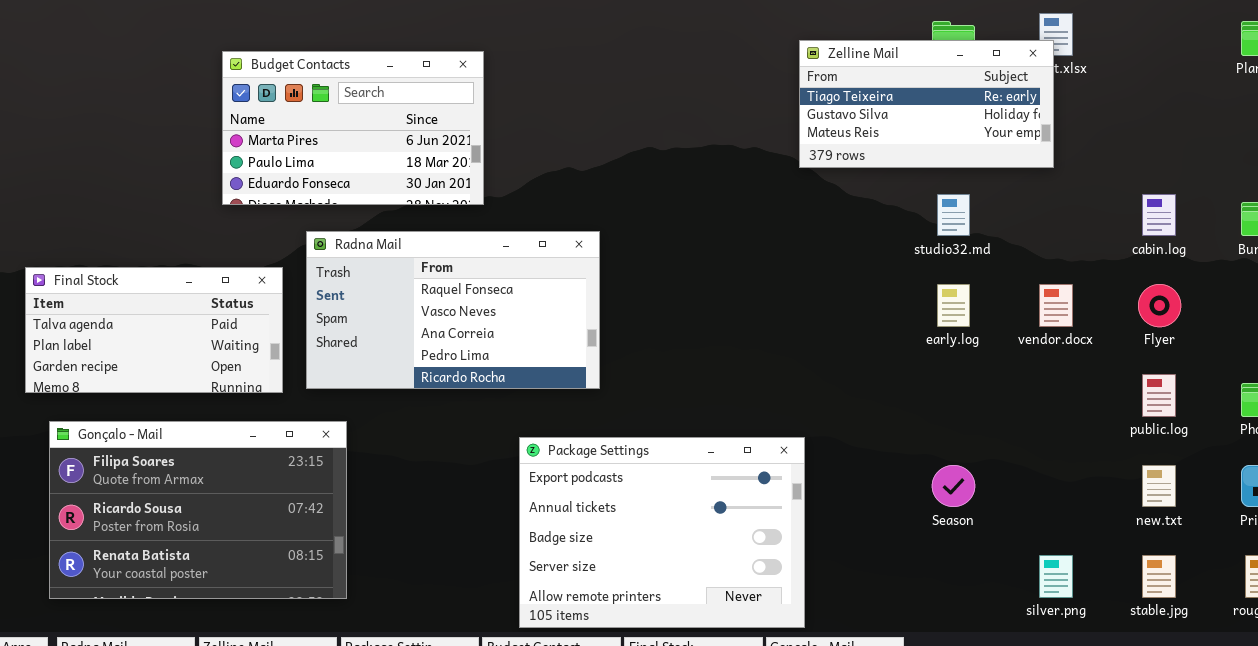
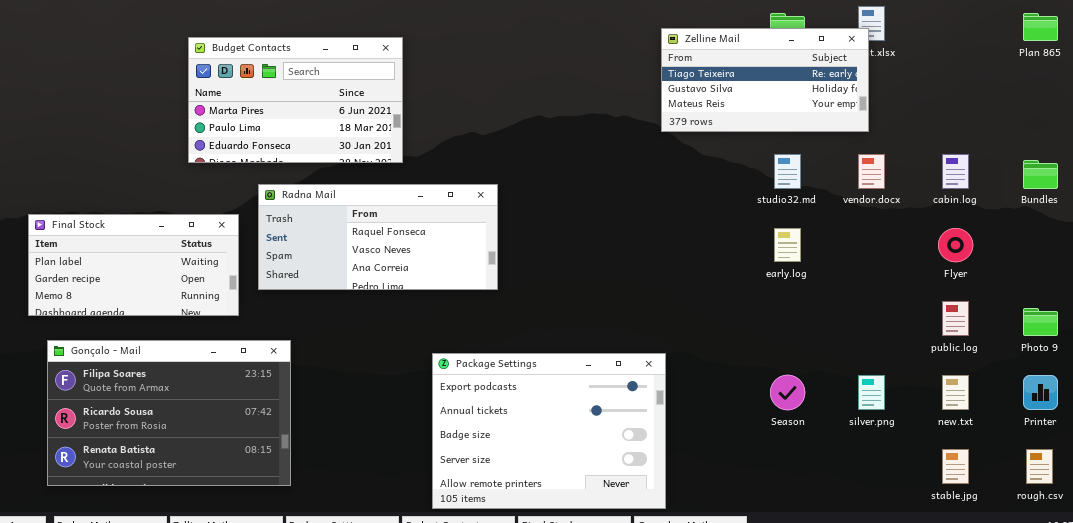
Radna Mail: [306,231,600,389] -> [258,184,498,290], resized
Final Stock: [25,267,283,393] -> [28,214,239,316], scrolled down 1 row
vendor.docx: [1039,284,1073,327] -> [858,154,885,189], moved
silver.png: [1039,555,1073,598] -> [858,375,885,410], moved

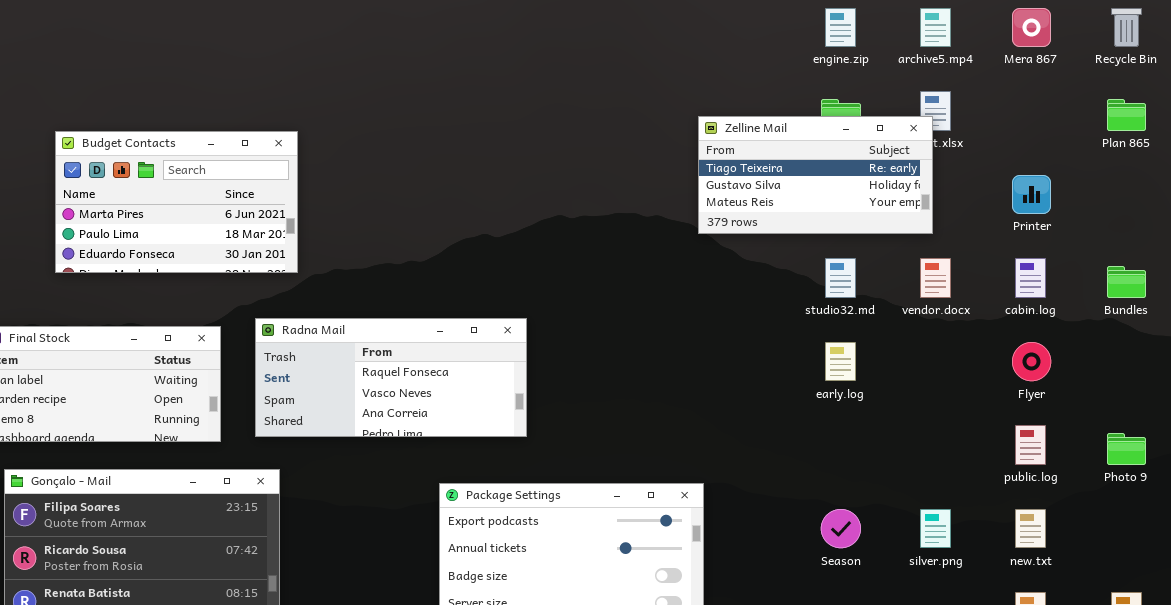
Budget Contacts: [188,37,403,163] -> [55,131,298,273], moved
Radna Mail: [258,184,498,290] -> [255,318,527,437], moved
Printer: [1023,375,1058,410] -> [1012,175,1051,214], moved

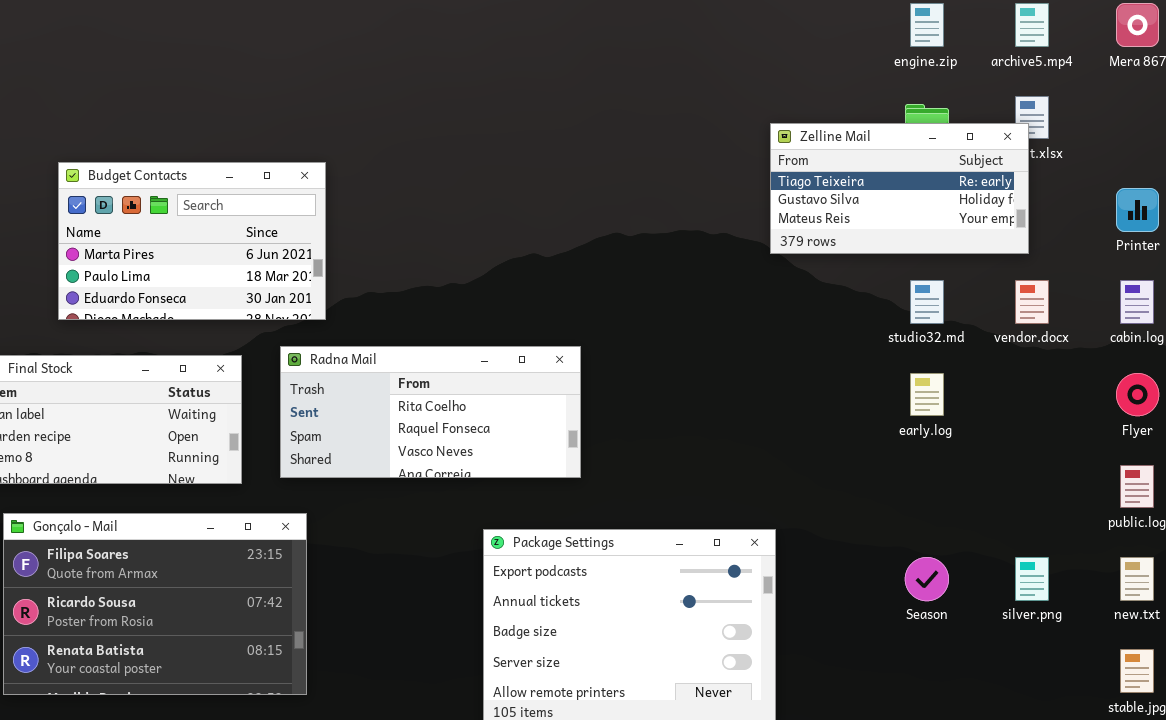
Budget Contacts: [55,131,298,273] -> [58,162,326,320], moved
Radna Mail: [255,318,527,437] -> [280,346,581,478], scrolled up 1 row

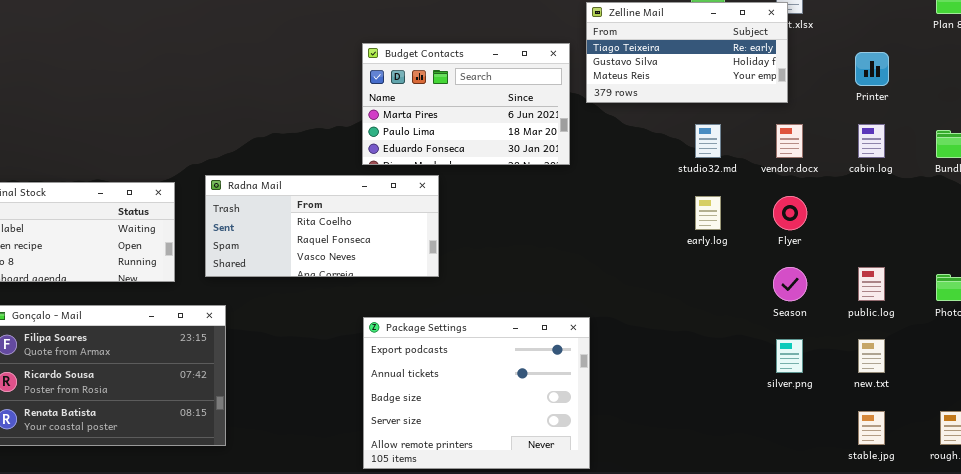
Budget Contacts: [58,162,326,320] -> [362,43,570,165], moved
Flyer: [1116,373,1159,416] -> [773,196,807,230], moved
Season: [905,557,949,601] -> [773,267,807,301], moved

